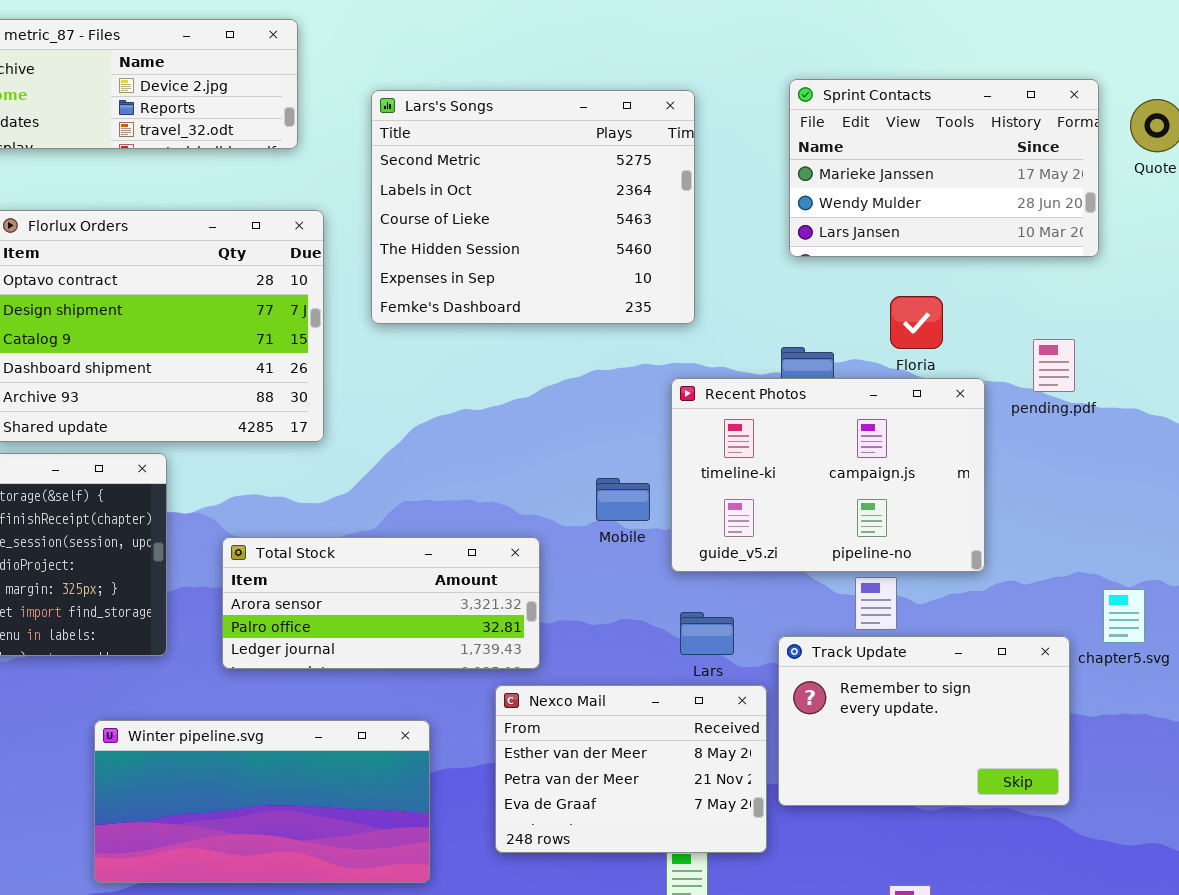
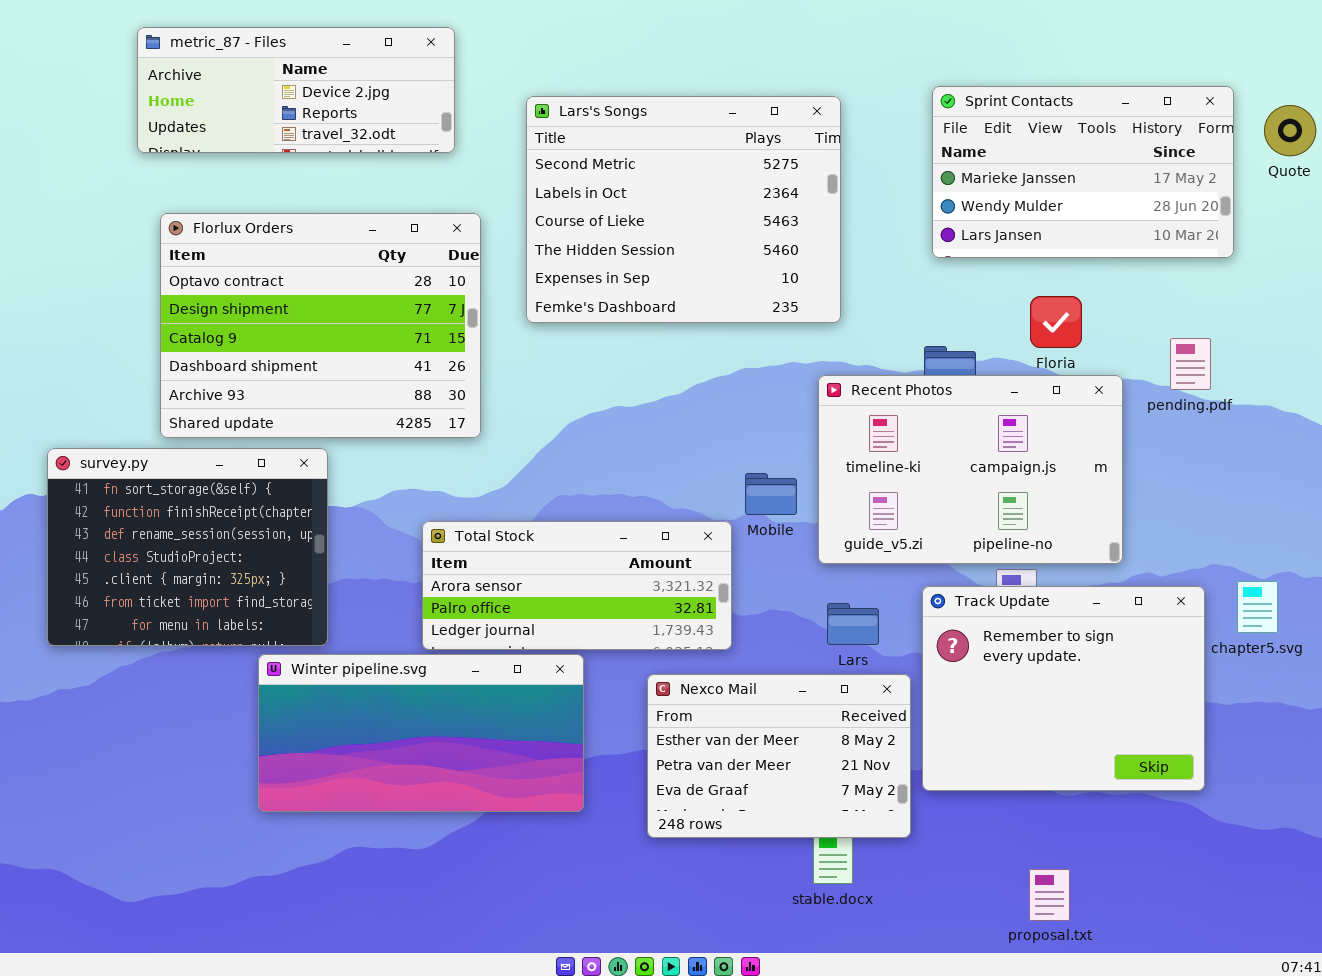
Total Stock: [222,537,540,669] -> [422,521,732,650], moved
Track Update: [778,636,1070,806] -> [922,586,1205,791], resized
Winter pipeline.svg: [94,720,430,883] -> [258,654,584,812], moved

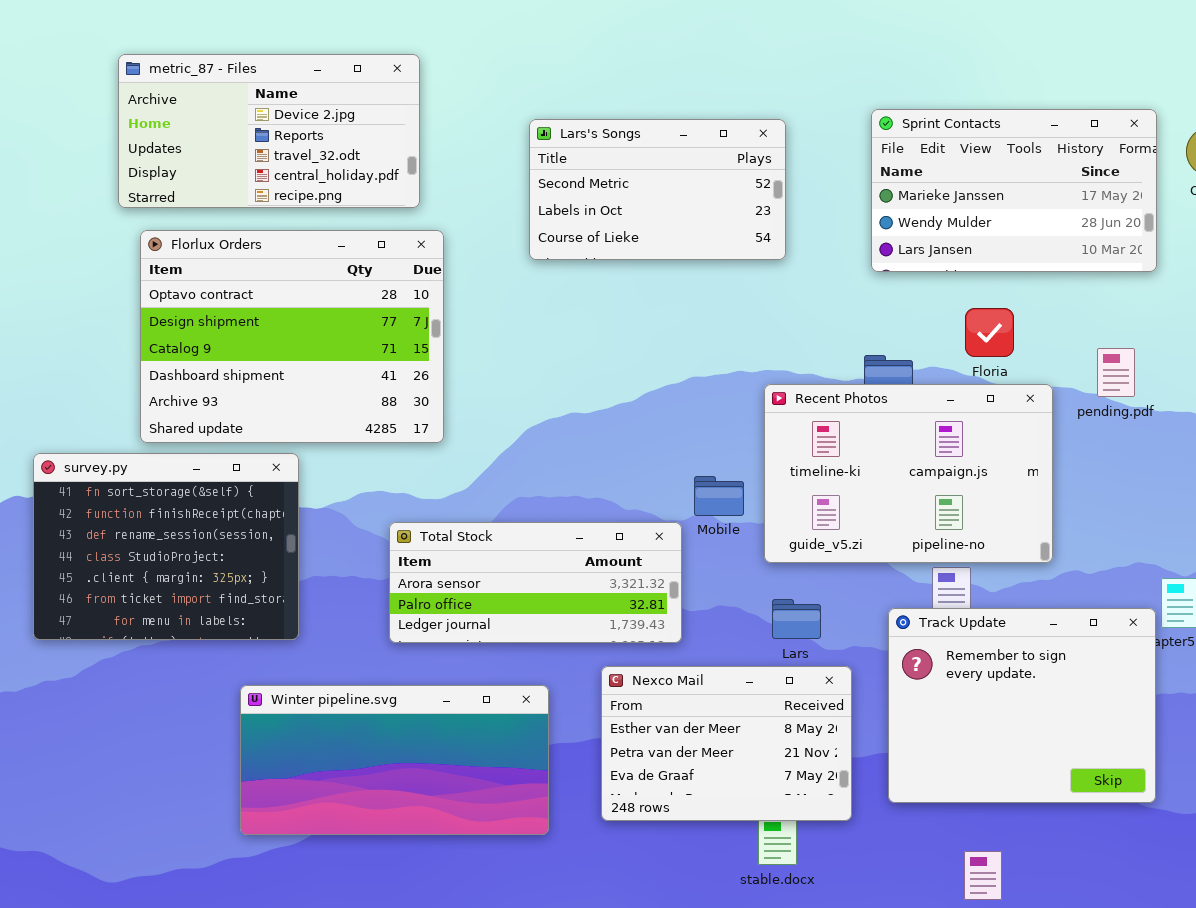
metric_87 - Files: [137,27,455,153] -> [118,54,420,208], resized
Lars's Songs: [526,96,841,323] -> [529,119,786,260], resized
Track Update: [922,586,1205,791] -> [888,608,1156,803], moved
Winter pipeline.svg: [258,654,584,812] -> [240,685,549,835], moved

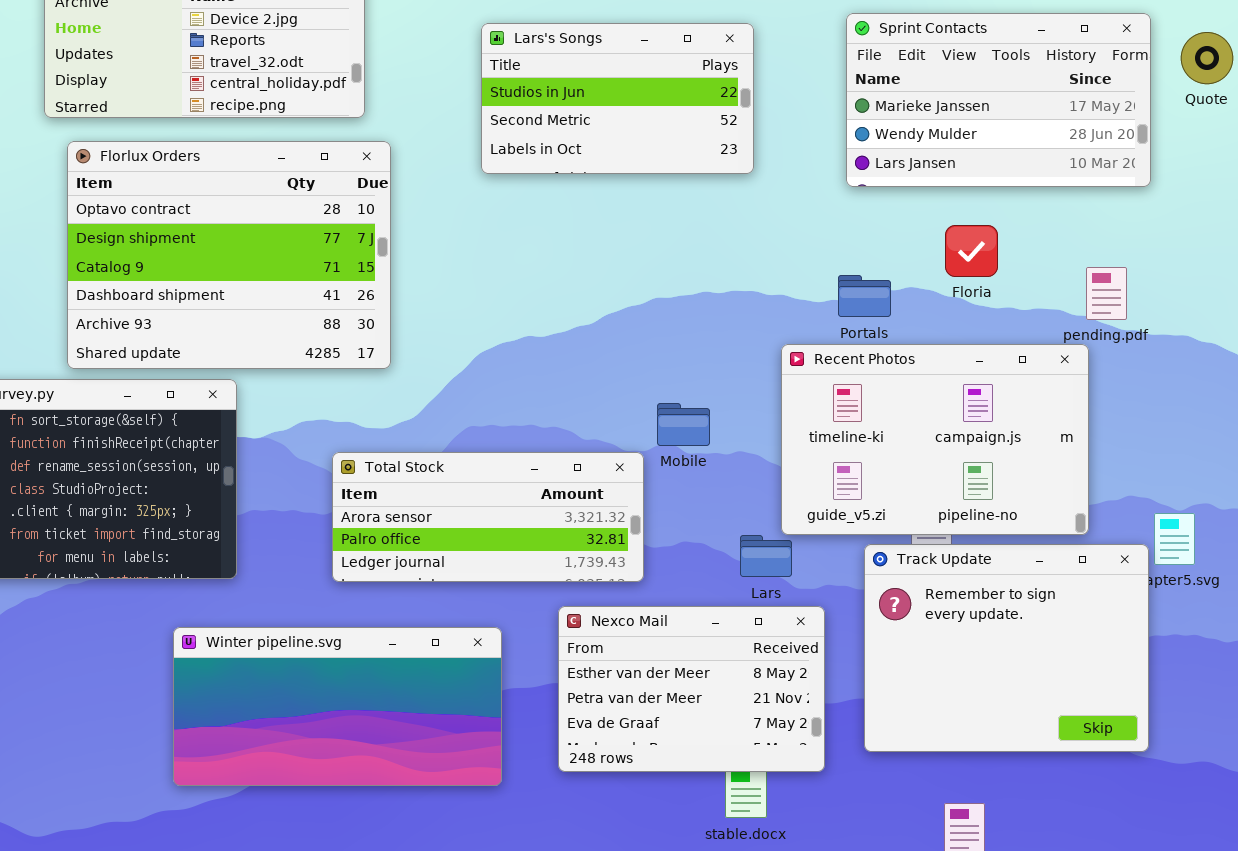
Lars's Songs: [529,119,786,260] -> [481,23,754,174], scrolled up 1 row
Recent Photos: [764,384,1053,563] -> [781,344,1089,535], moved

